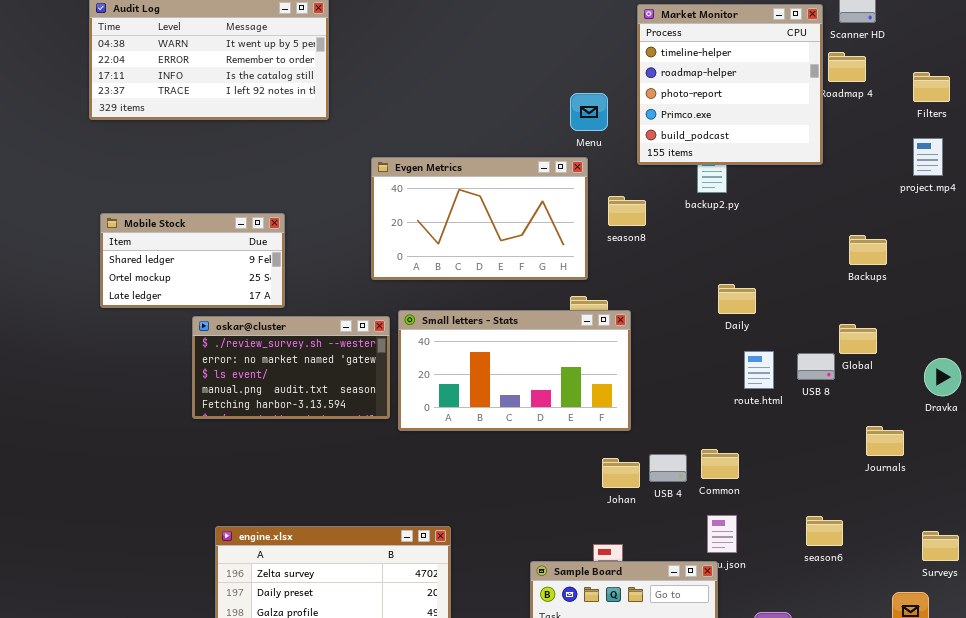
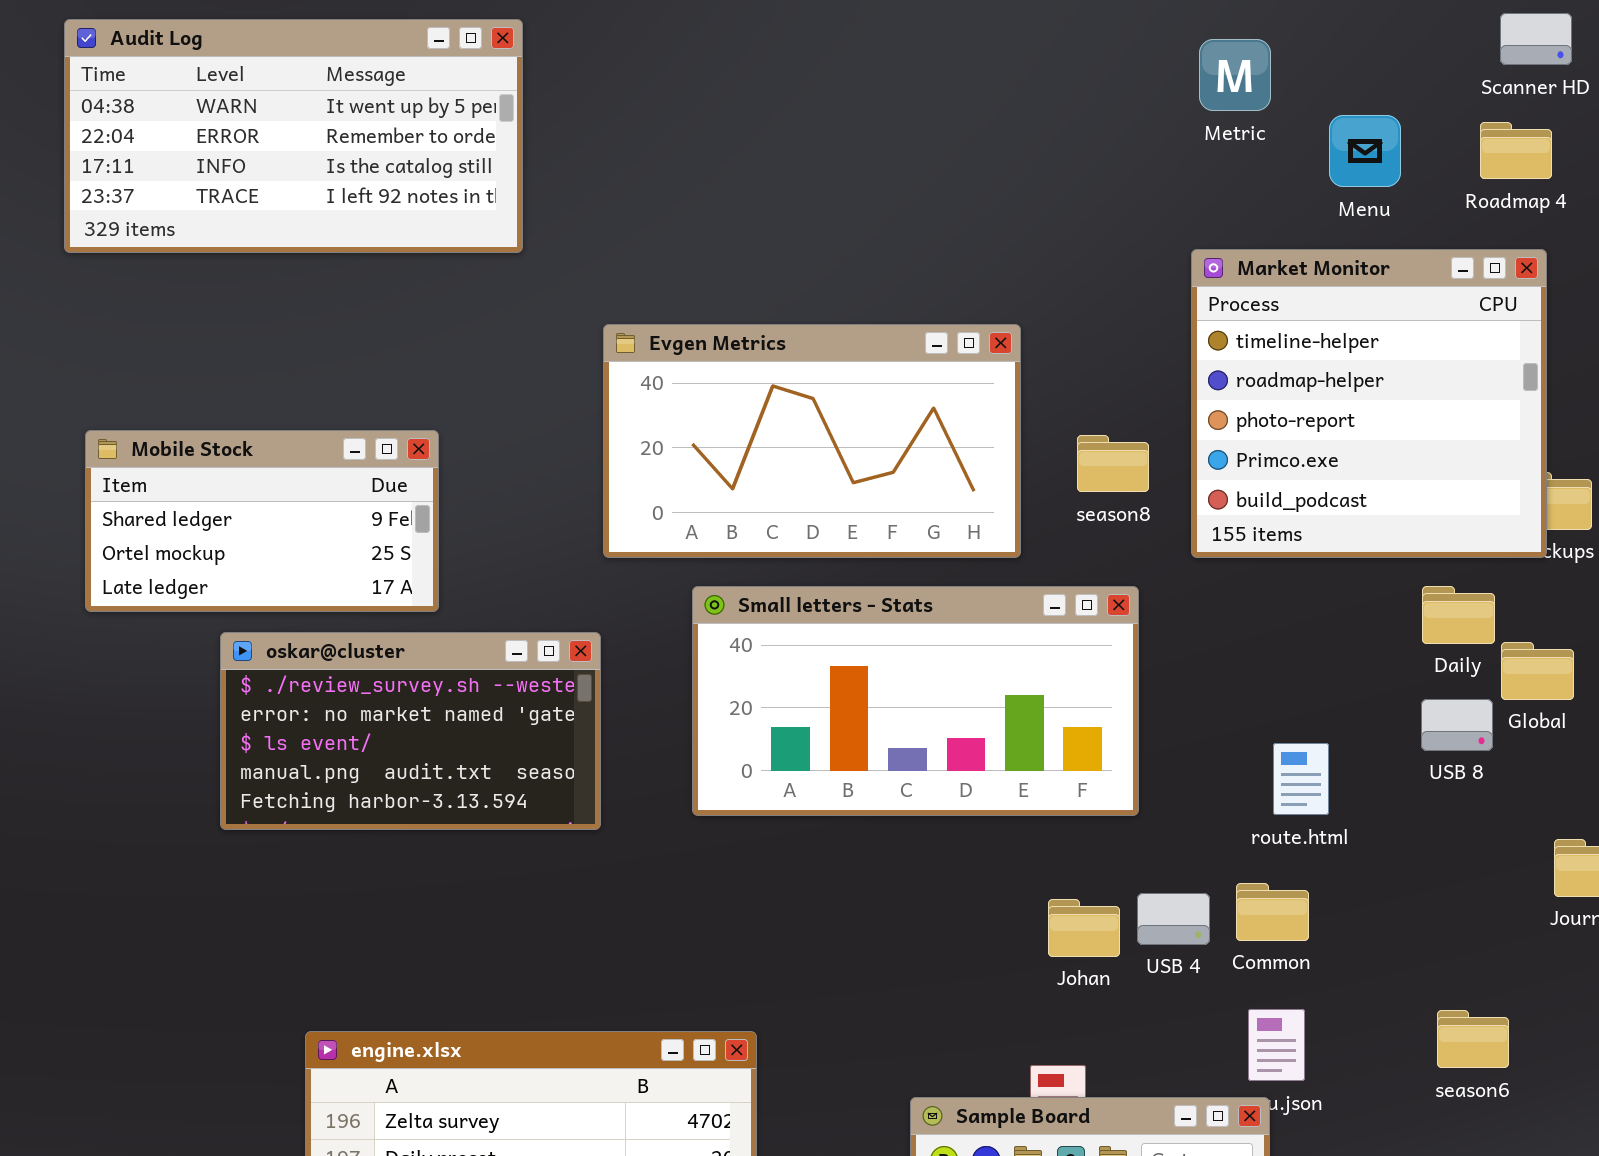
Market Monitor: [637,4,823,165] -> [1191,249,1547,558], moved
Menu: [570,93,608,131] -> [1329,115,1401,187], moved
season8: [608,196,646,226] -> [1077,435,1149,492], moved
Daily: [718,284,756,314] -> [1422,586,1495,644], moved
Small letters - Stats: [398,310,631,431] -> [692,586,1139,816], moved
oskar@cluster: [192,316,390,419] -> [220,632,601,830], moved
route.html: [744,351,774,389] -> [1273,743,1329,815], moved

